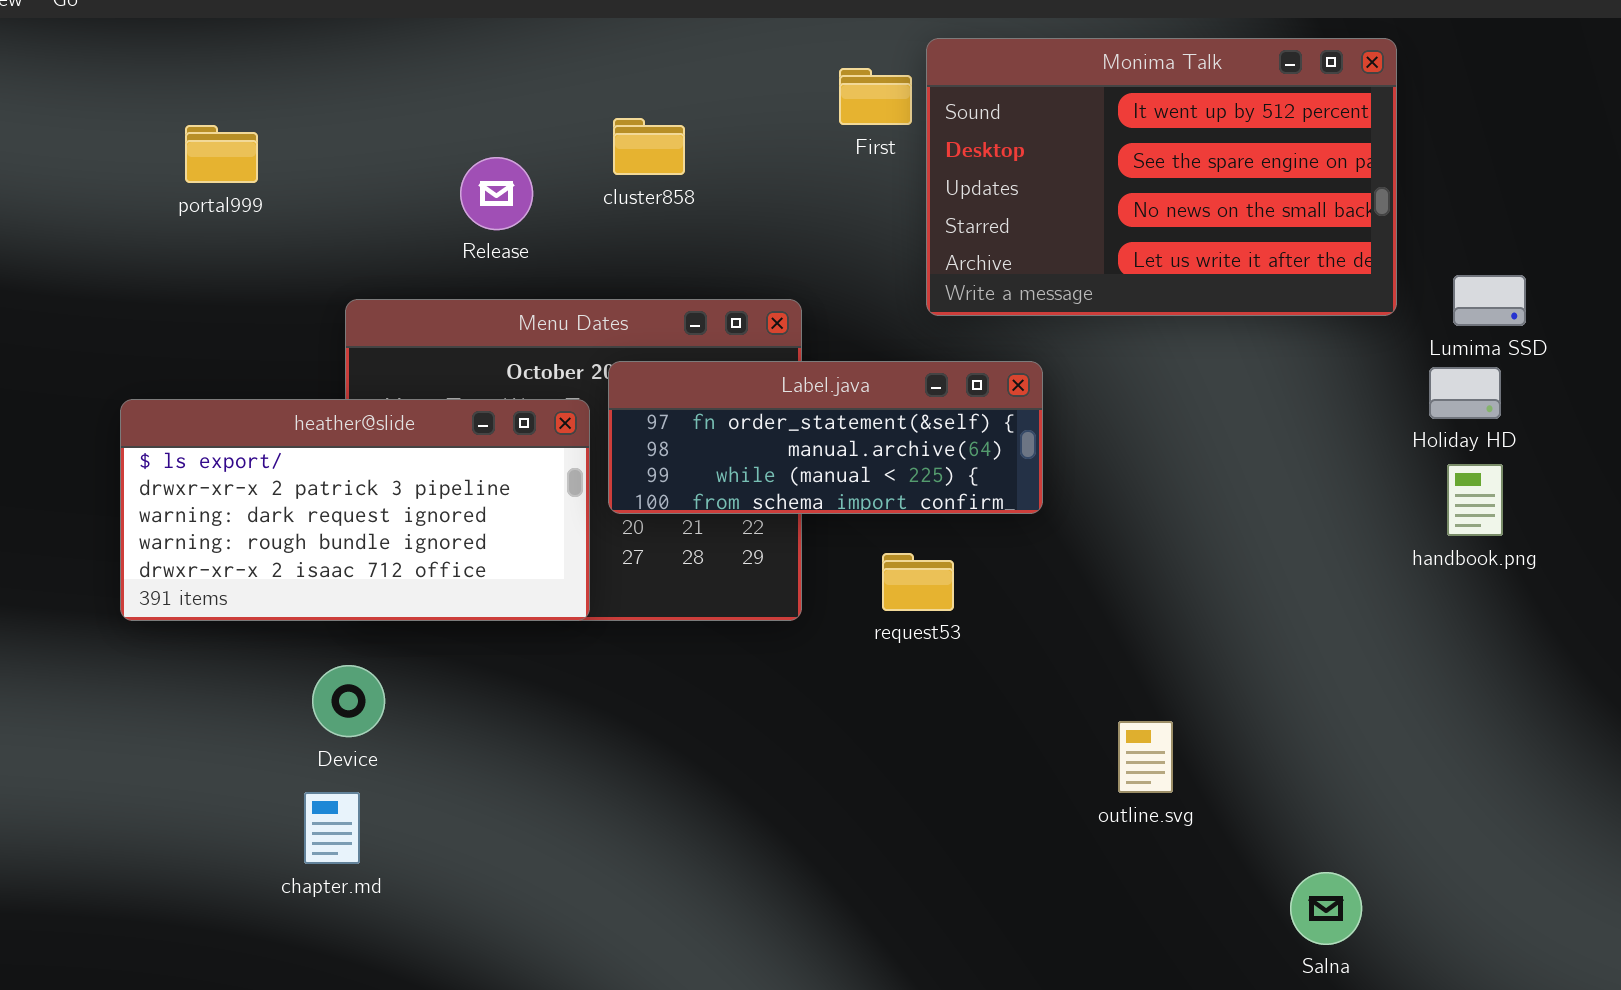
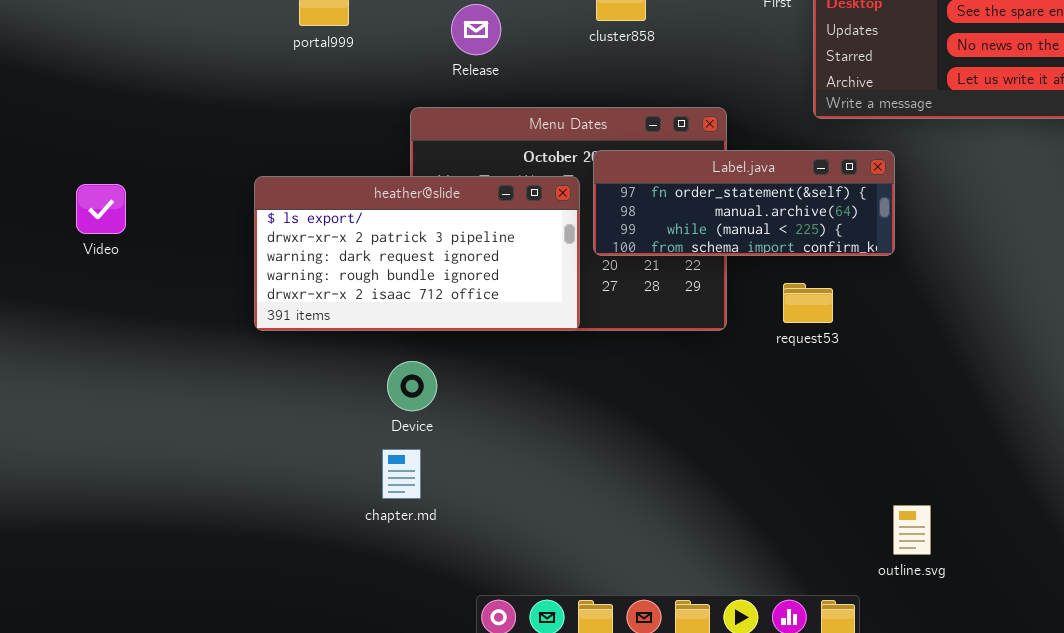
Release: [460,157,533,230] -> [451,4,501,55], moved
outline.svg: [1118,721,1173,793] -> [893,505,931,555], moved

